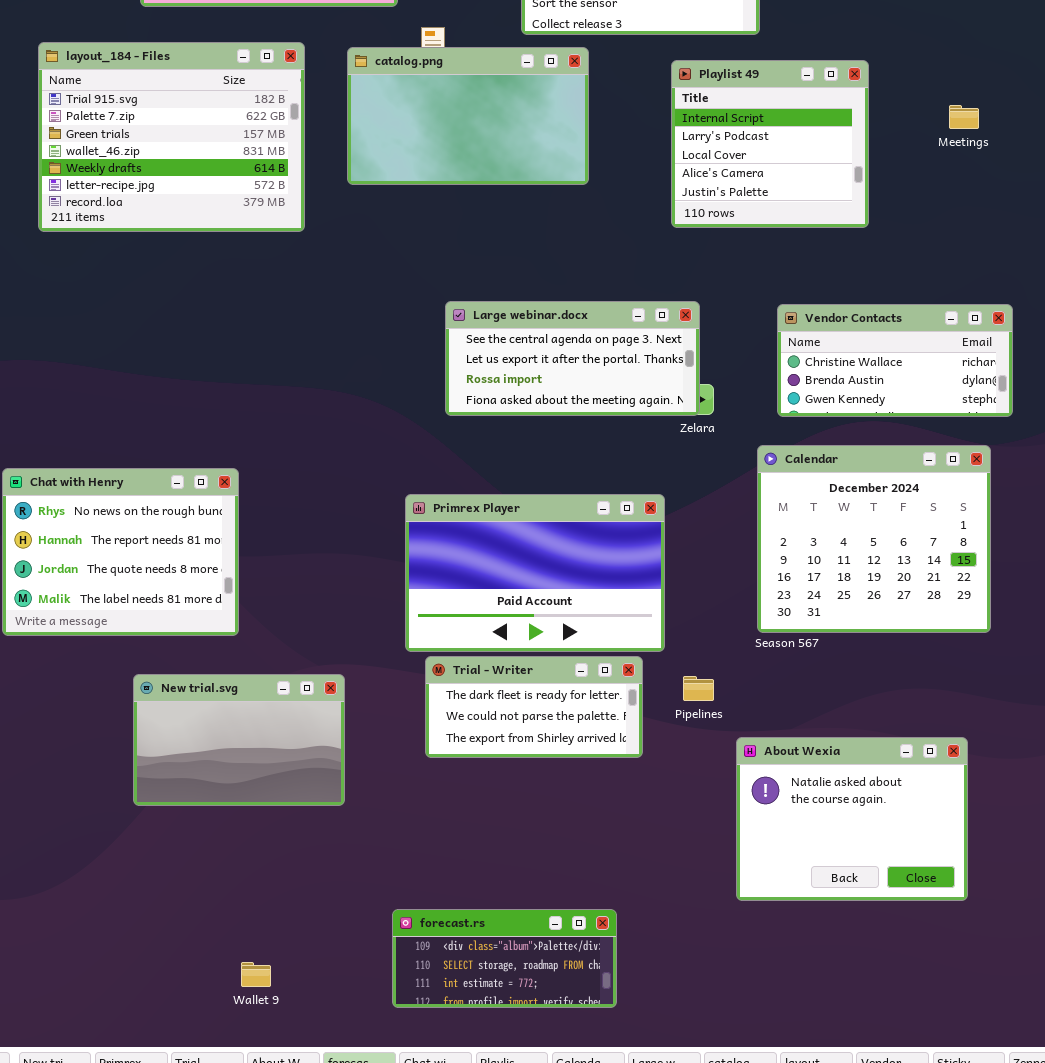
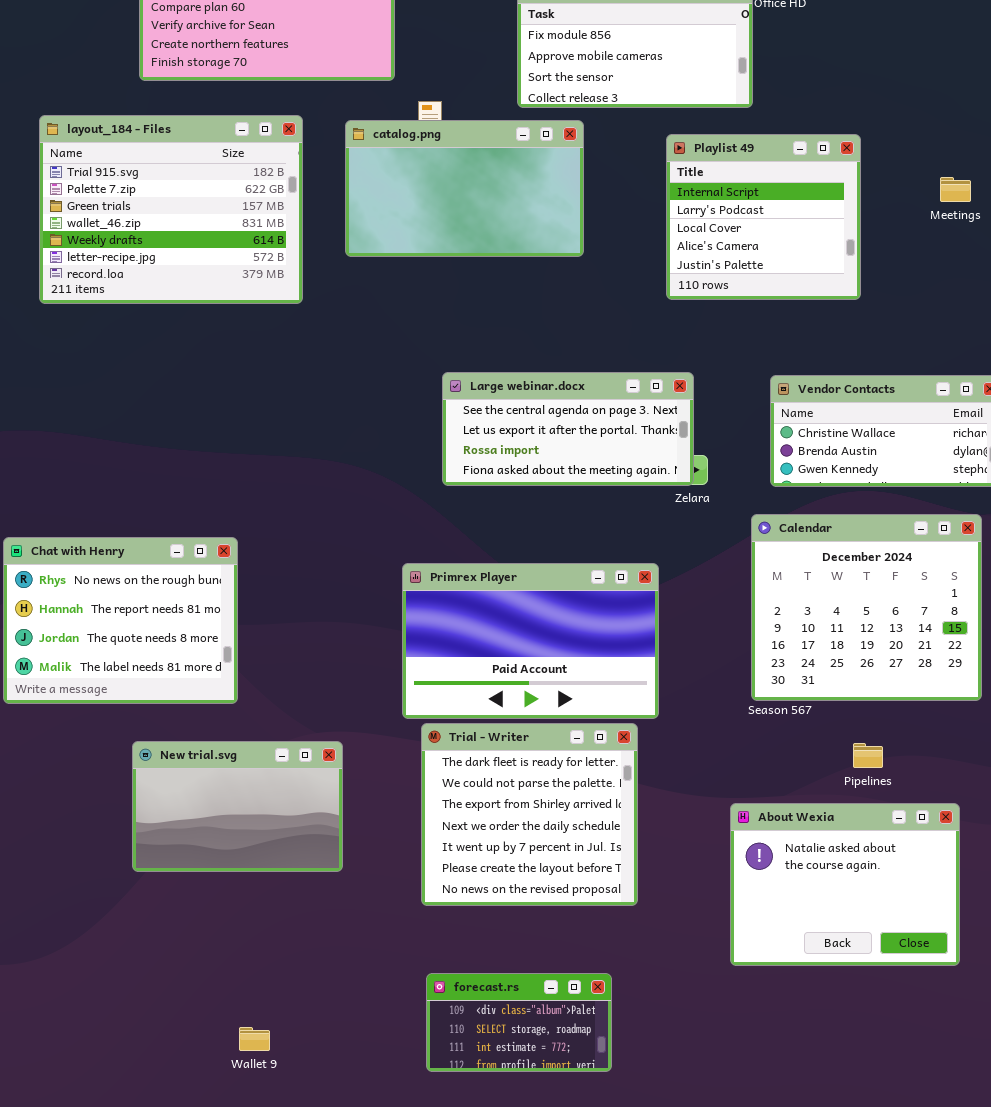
Trial - Writer: [425,656,643,758] -> [421,723,638,906], resized
Pipelines: [683,676,714,701] -> [853,743,883,768], moved
forecast.rs: [392,909,617,1008] -> [426,973,612,1072], resized

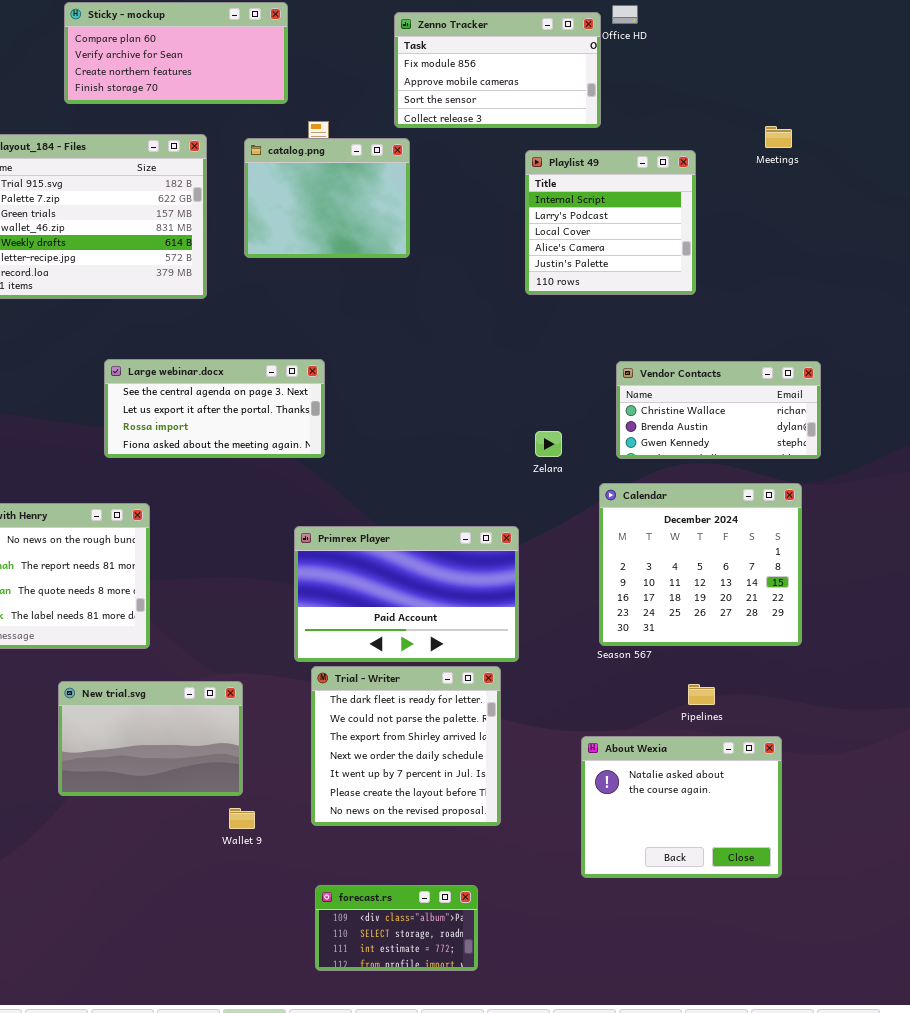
catalog.png: [345,120,584,257] -> [244,138,410,258], resized
Meetings: [940,177,971,202] -> [765,126,792,148], moved
Large webinar.docx: [442,372,694,486] -> [104,359,325,458], moved
Wallet 9: [239,1027,270,1051] -> [229,808,255,829], moved

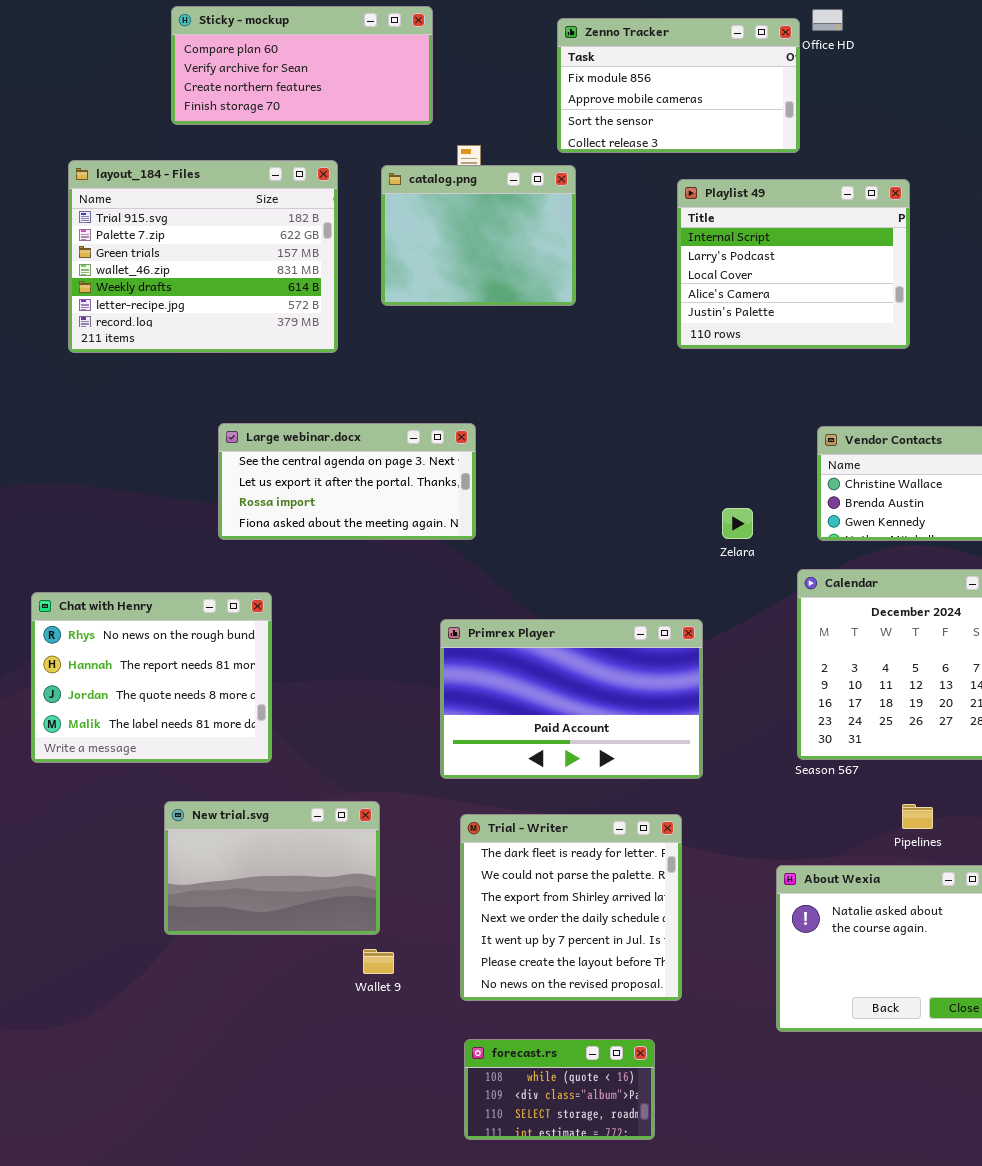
Playlist 49: [525,150,696,295] -> [677,179,910,349], resized
Trial - Writer: [311,666,501,826] -> [460,814,682,1001], moved
forecast.rs: [315,885,478,971] -> [464,1039,655,1140], scrolled up 1 row

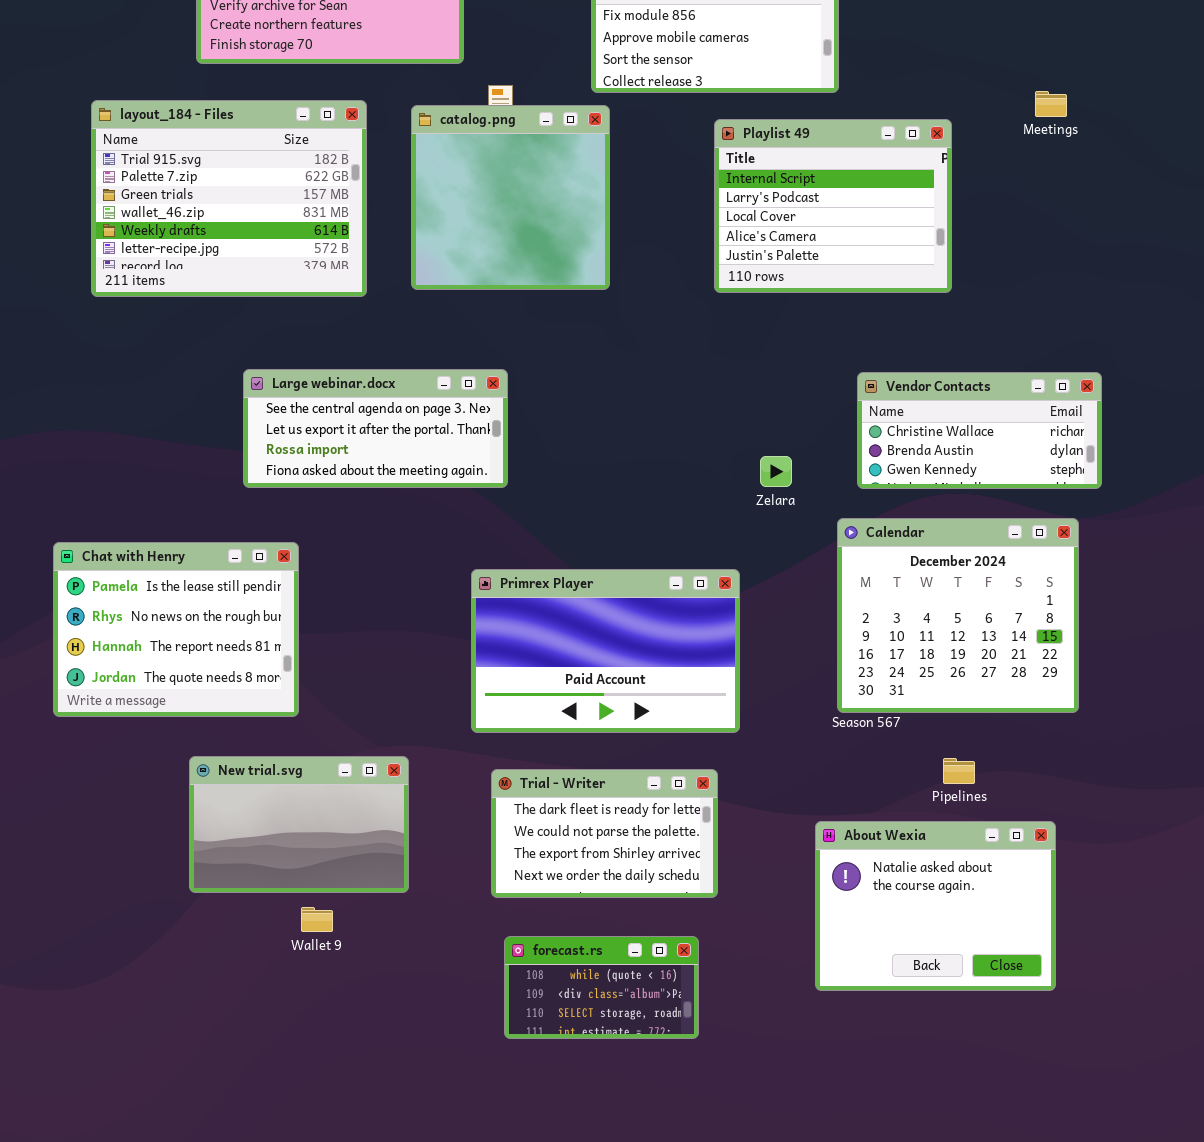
catalog.png: [381,165,576,306] -> [411,105,610,290], resized
Chat with Henry: [31,592,272,763] -> [53,542,299,717], scrolled up 1 row
Trial - Writer: [460,814,682,1001] -> [491,769,718,898], resized
Wallet 9: [363,949,394,974] -> [301,907,333,932], moved
forecast.rs: [464,1039,655,1140] -> [504,936,699,1039], moved

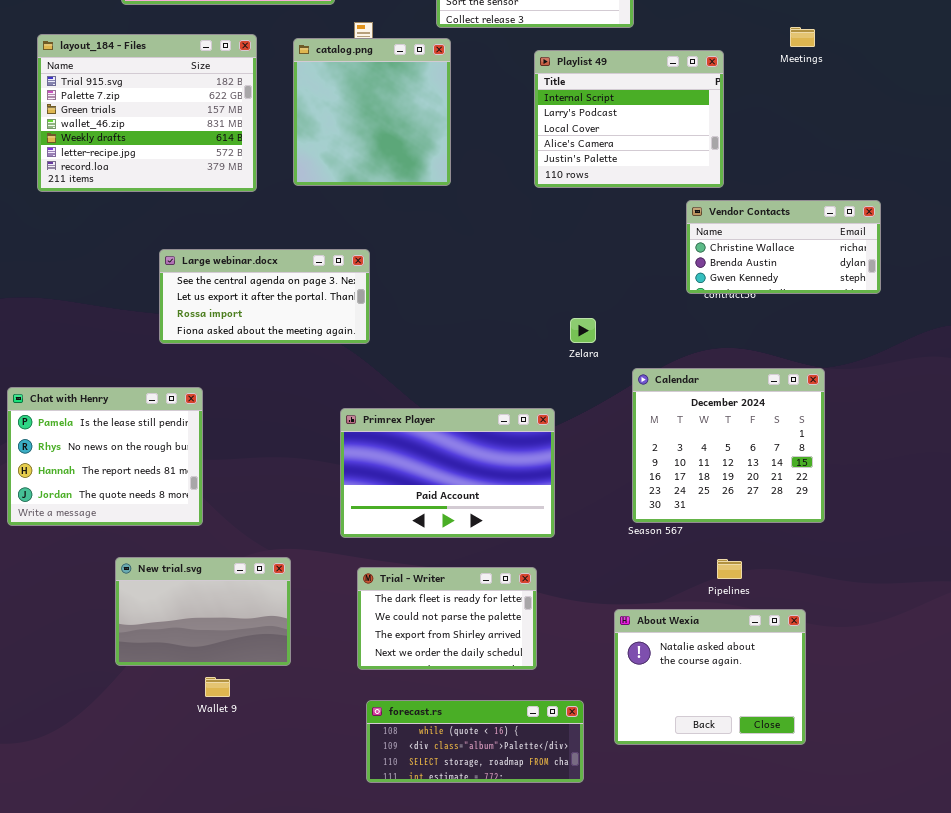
Vendor Contacts: [857,372,1102,489] -> [686,200,881,294], moved
forecast.rs: [504,936,699,1039] -> [366,700,584,783], resized

